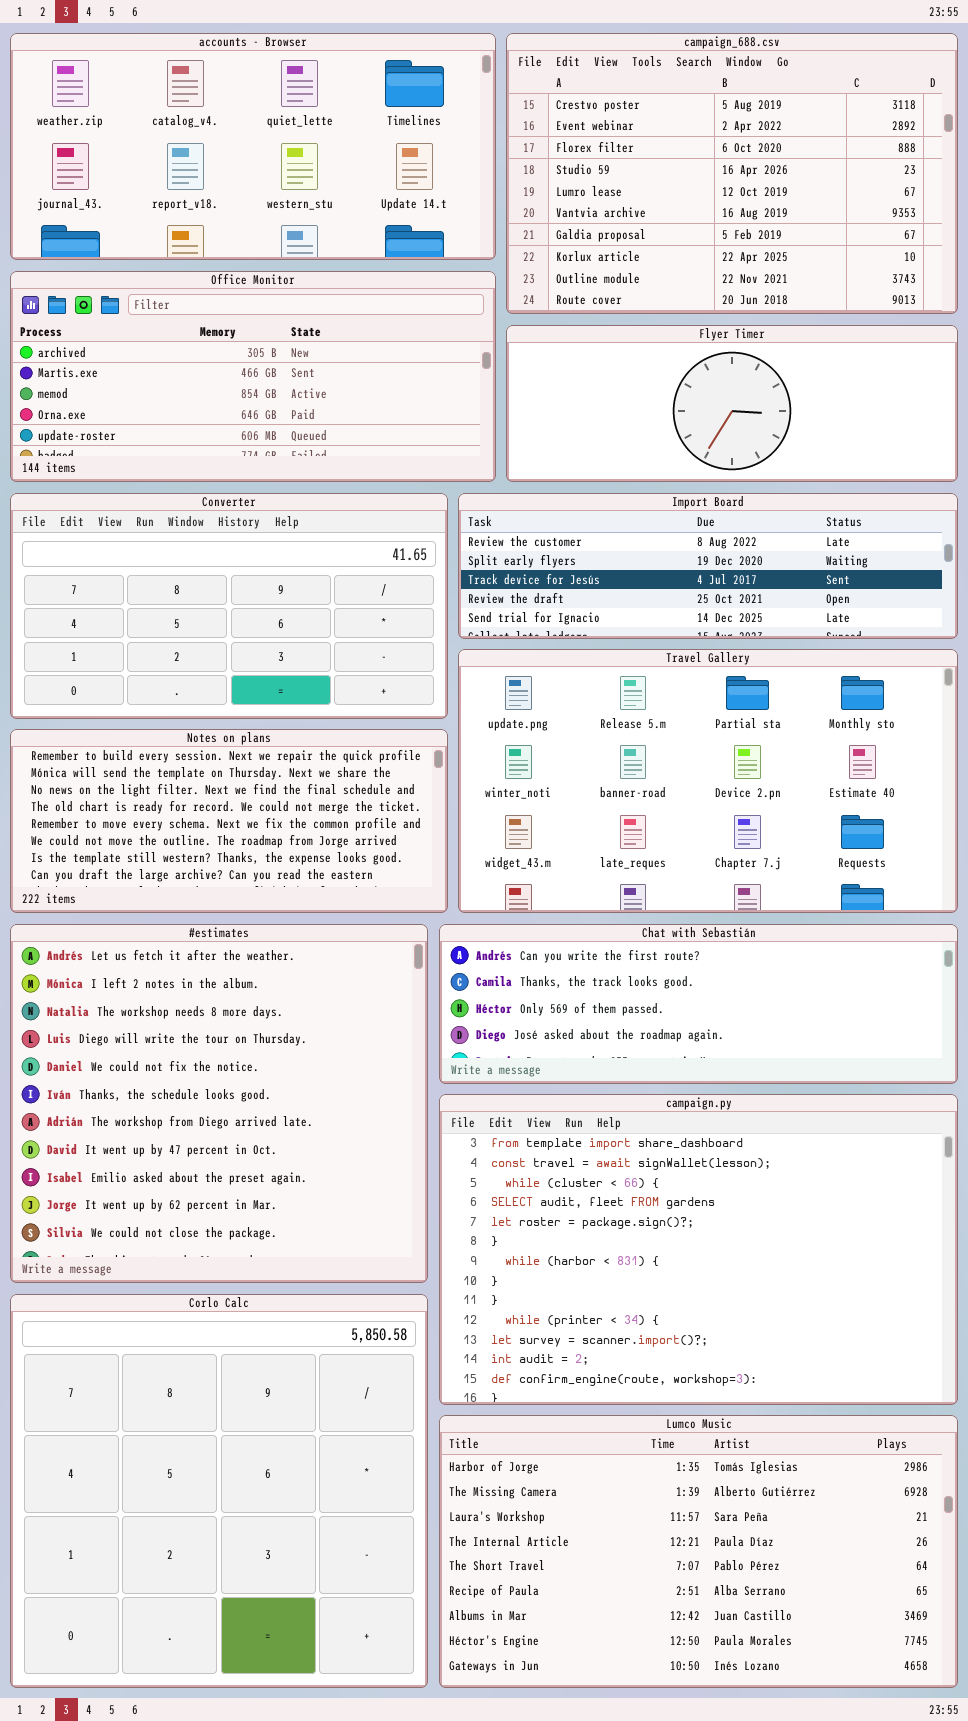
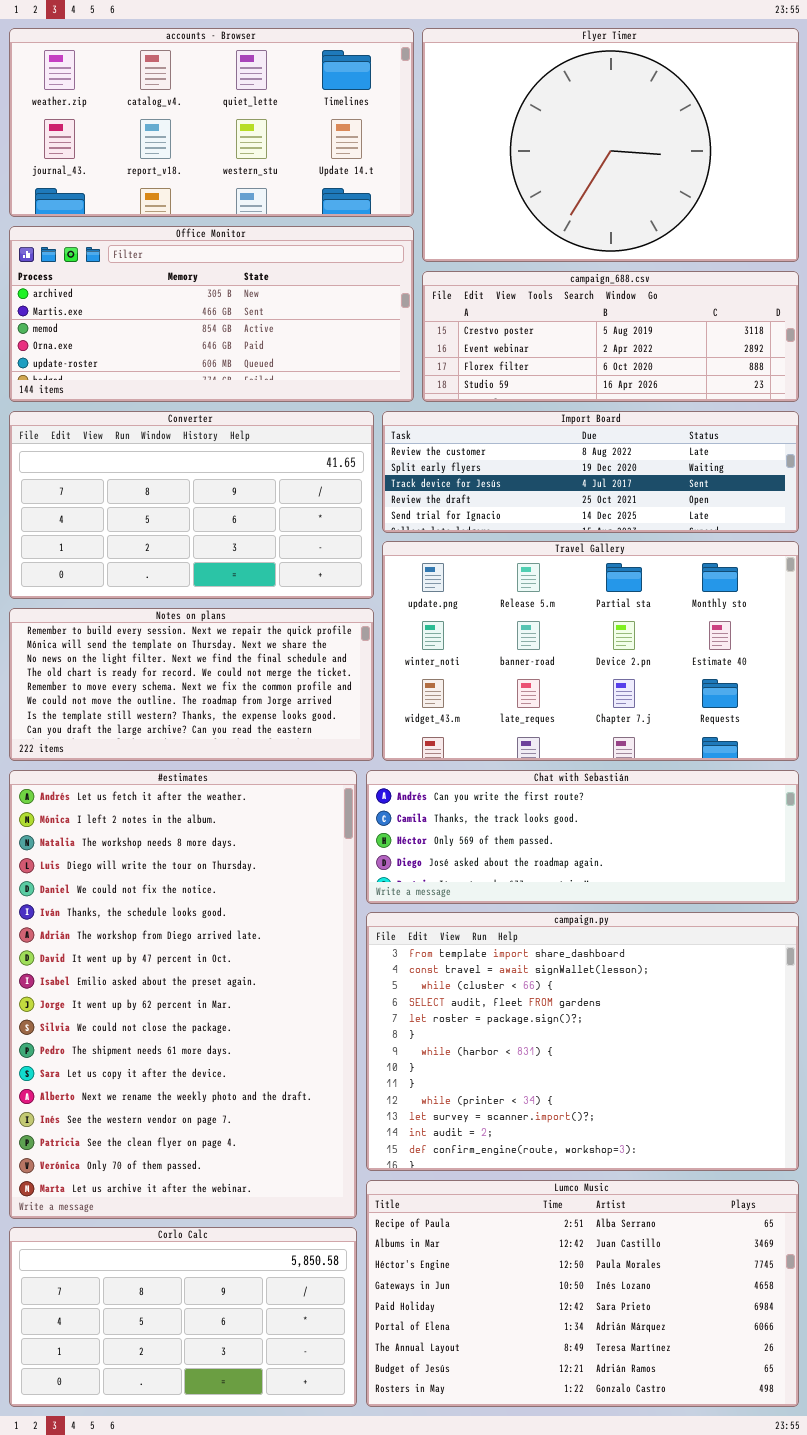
campaign_688.csv: [506,33,958,314] -> [422,271,799,402], moved, resized
Flyer Timer: [506,325,958,482] -> [422,28,799,262], moved, resized
#estimates: [10,924,428,1283] -> [9,770,357,1219], resized
Corlo Calc: [10,1294,428,1688] -> [9,1227,357,1407], resized
Lumco Music: [439,1415,958,1688] -> [366,1180,799,1407], scrolled down 5 rows

